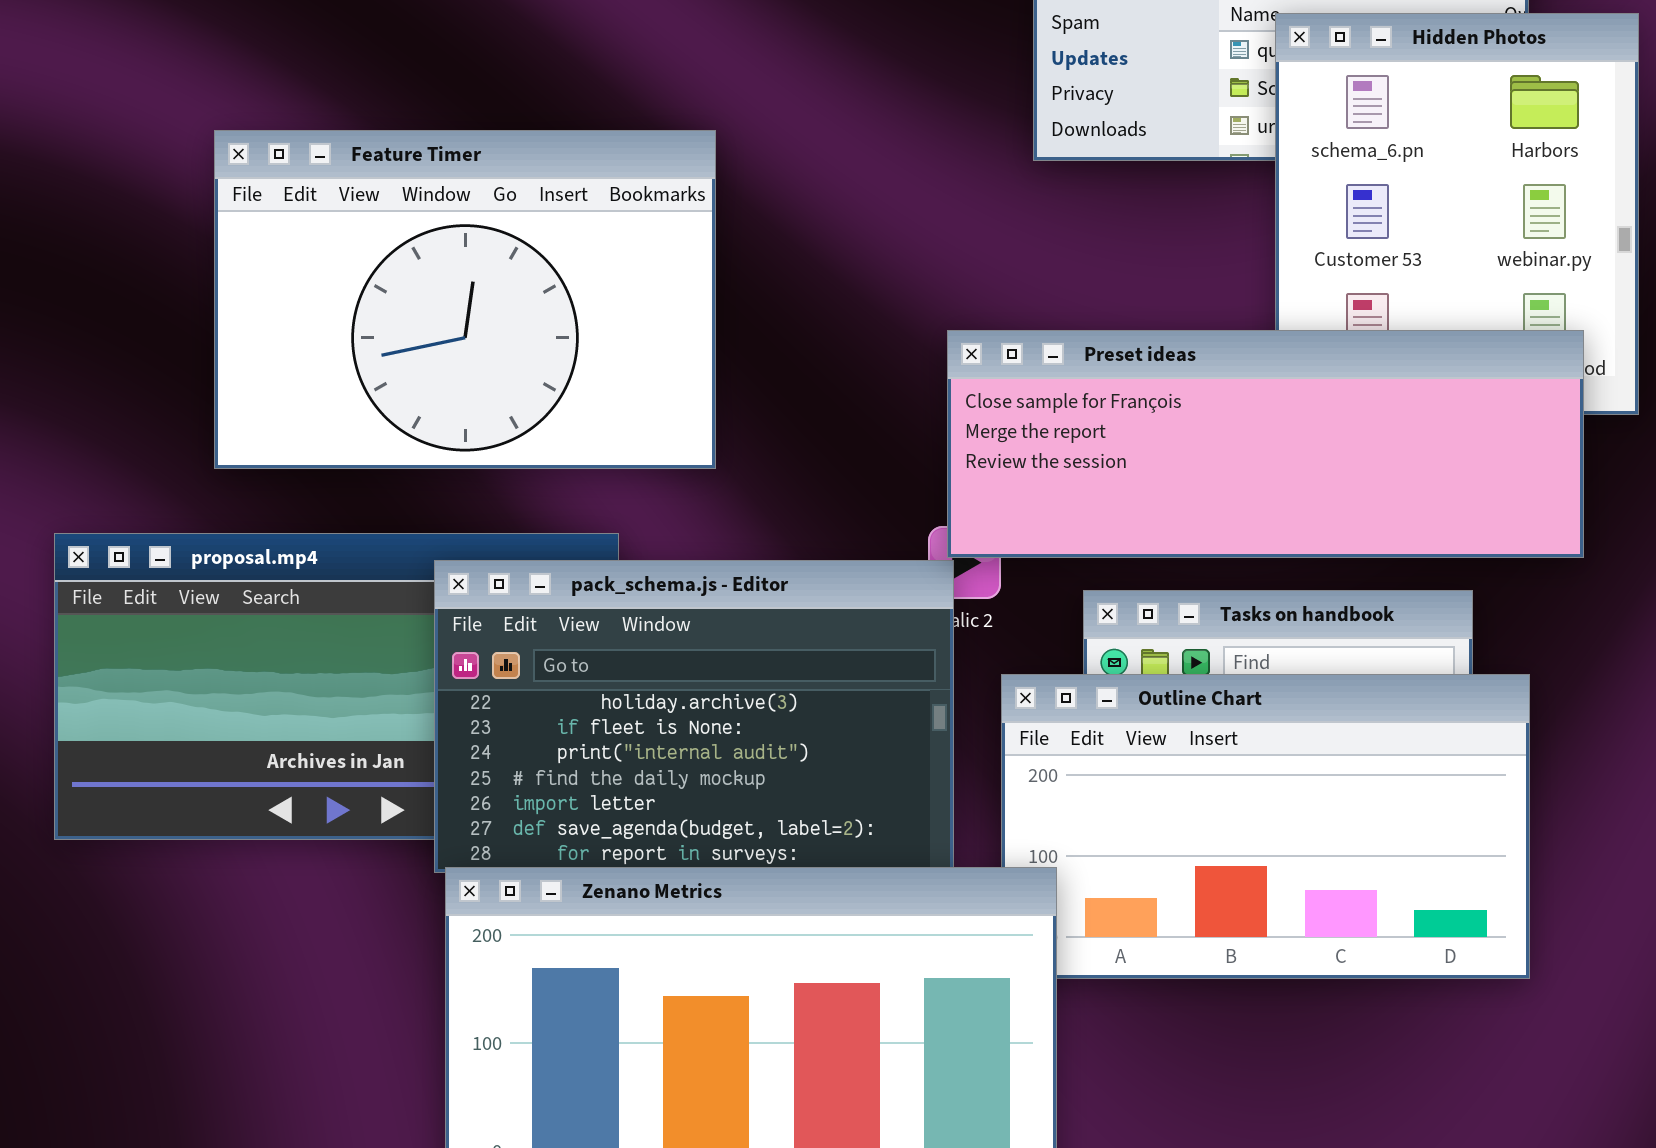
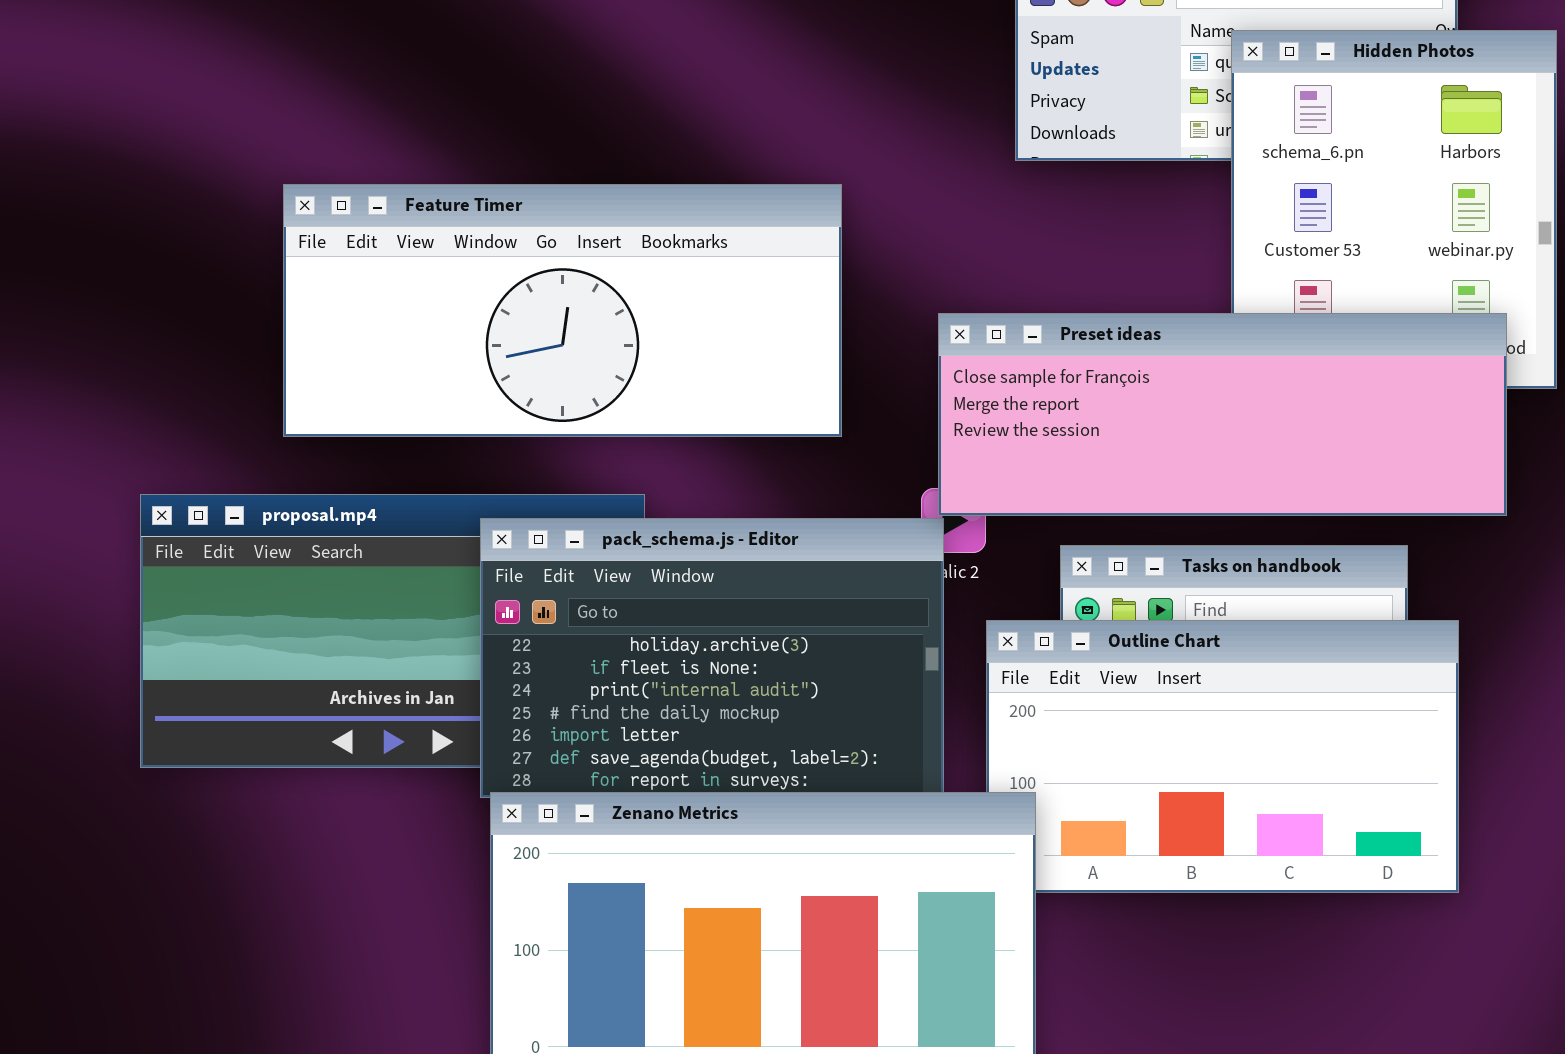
Feature Timer: [214,130,716,469] -> [283,184,842,437], resized

